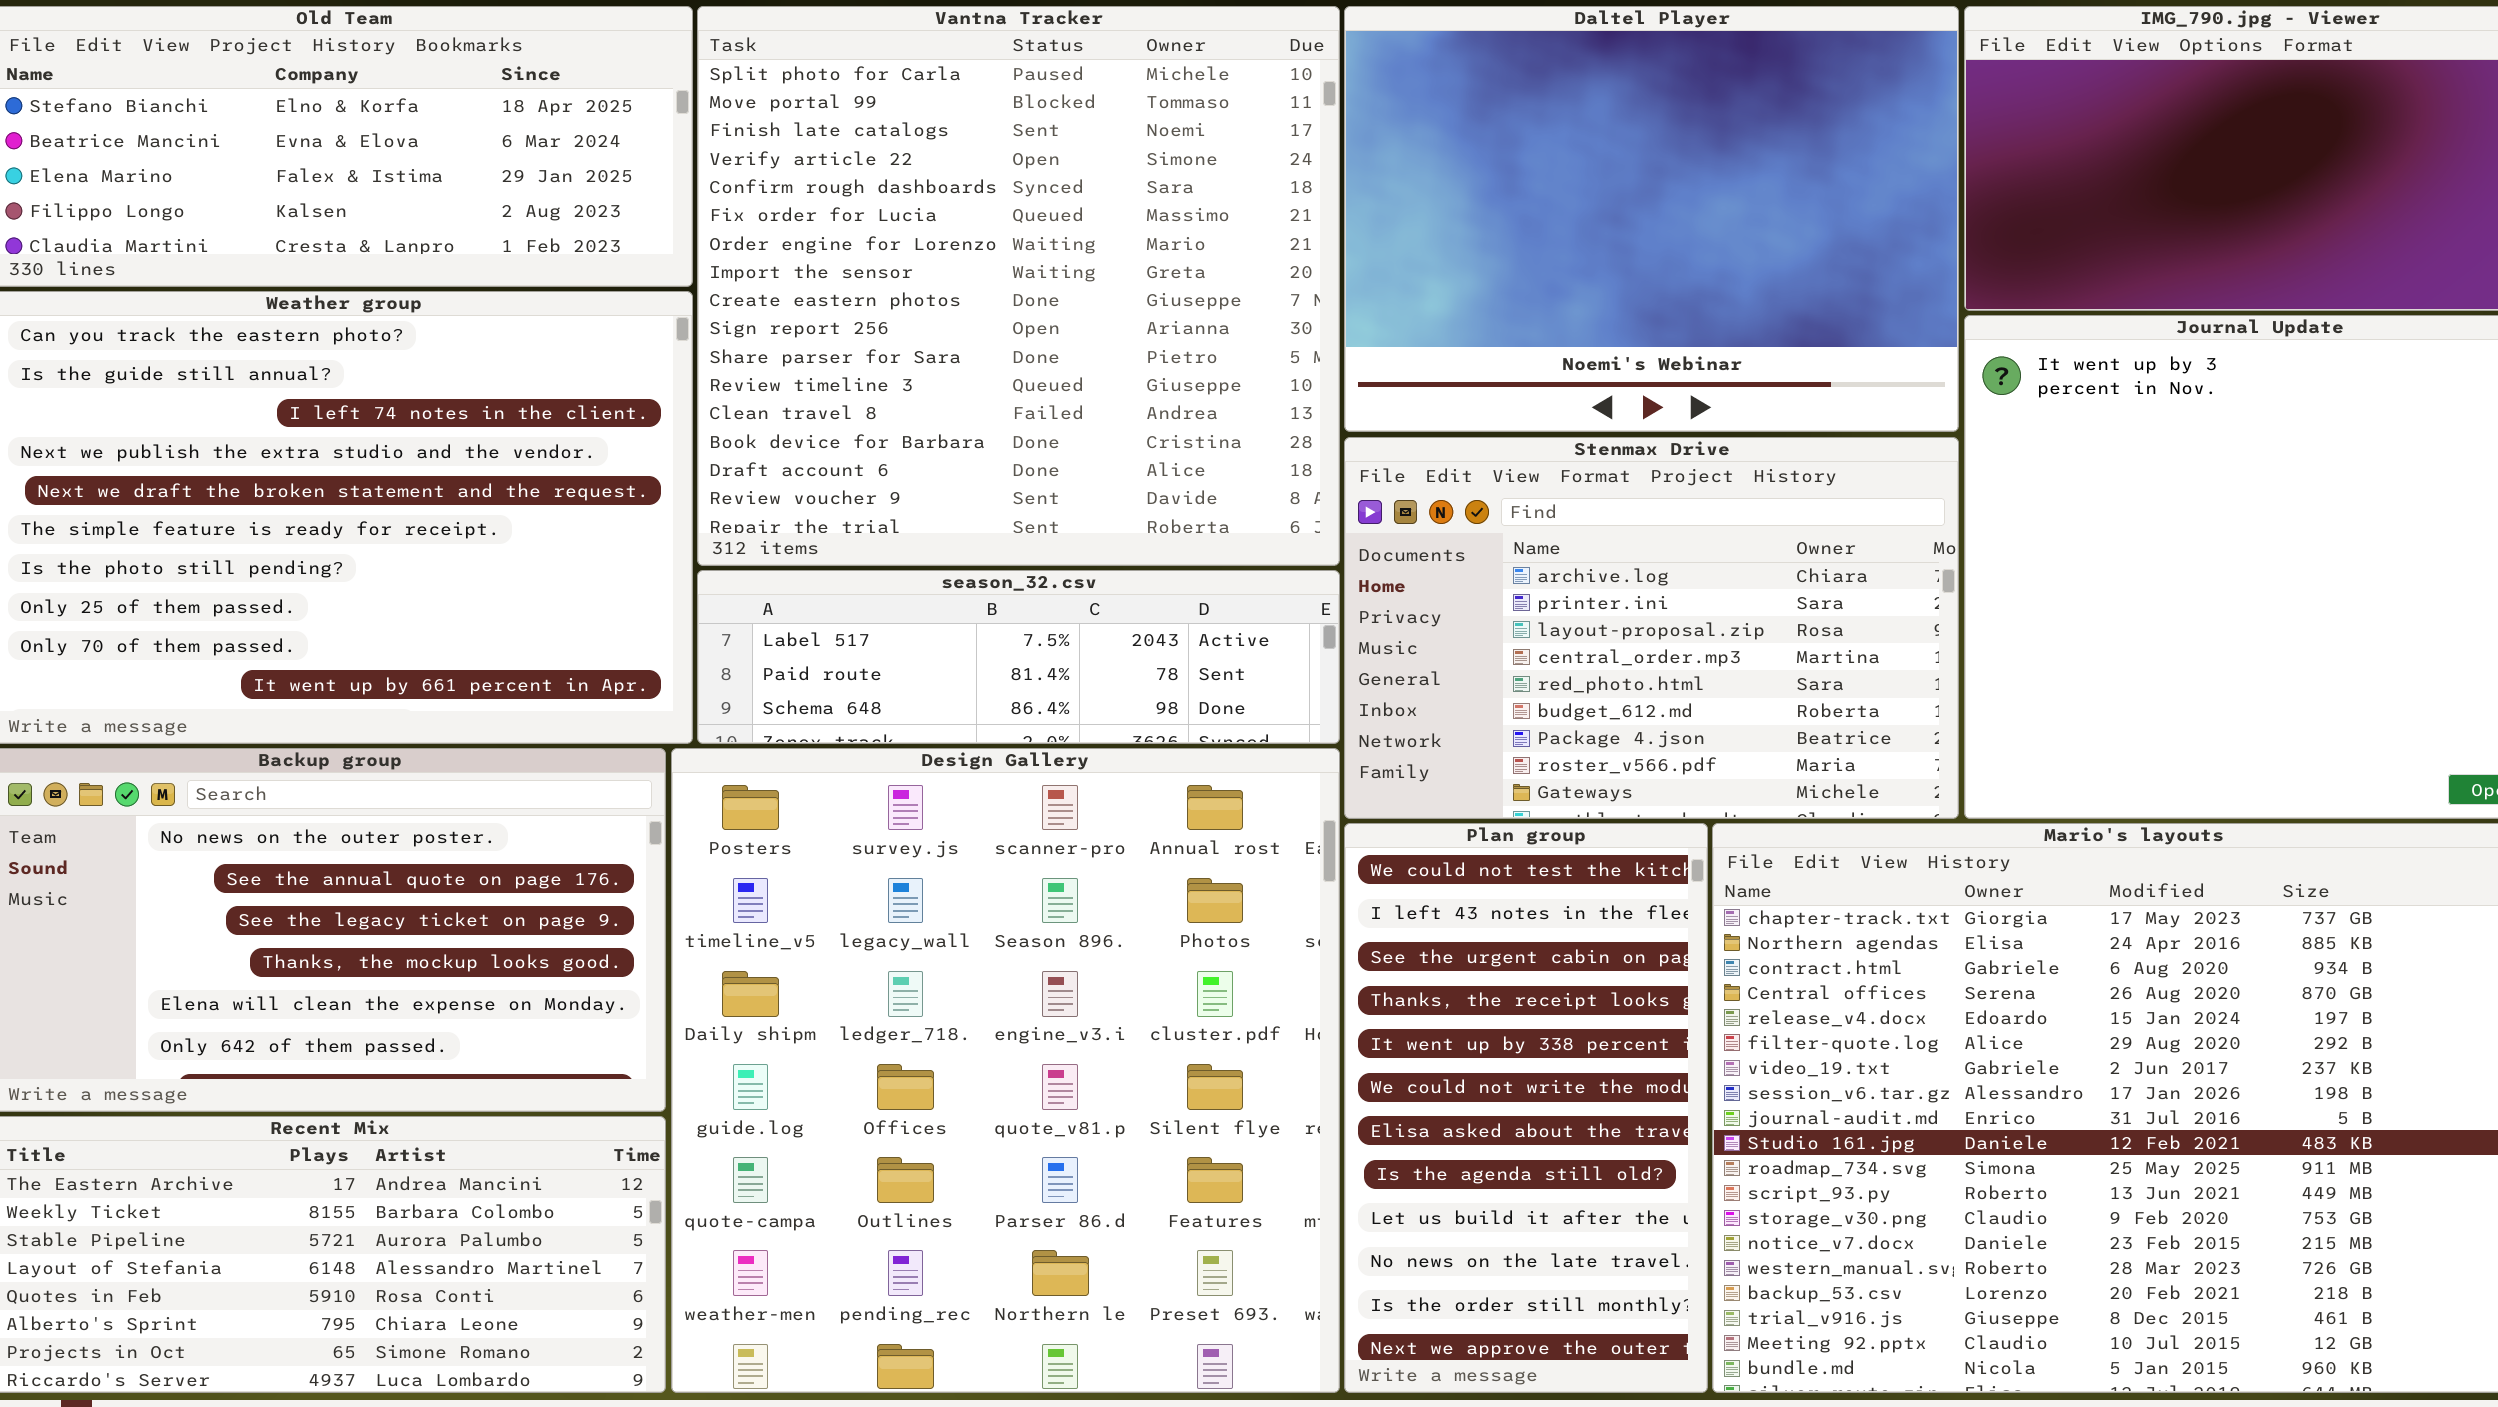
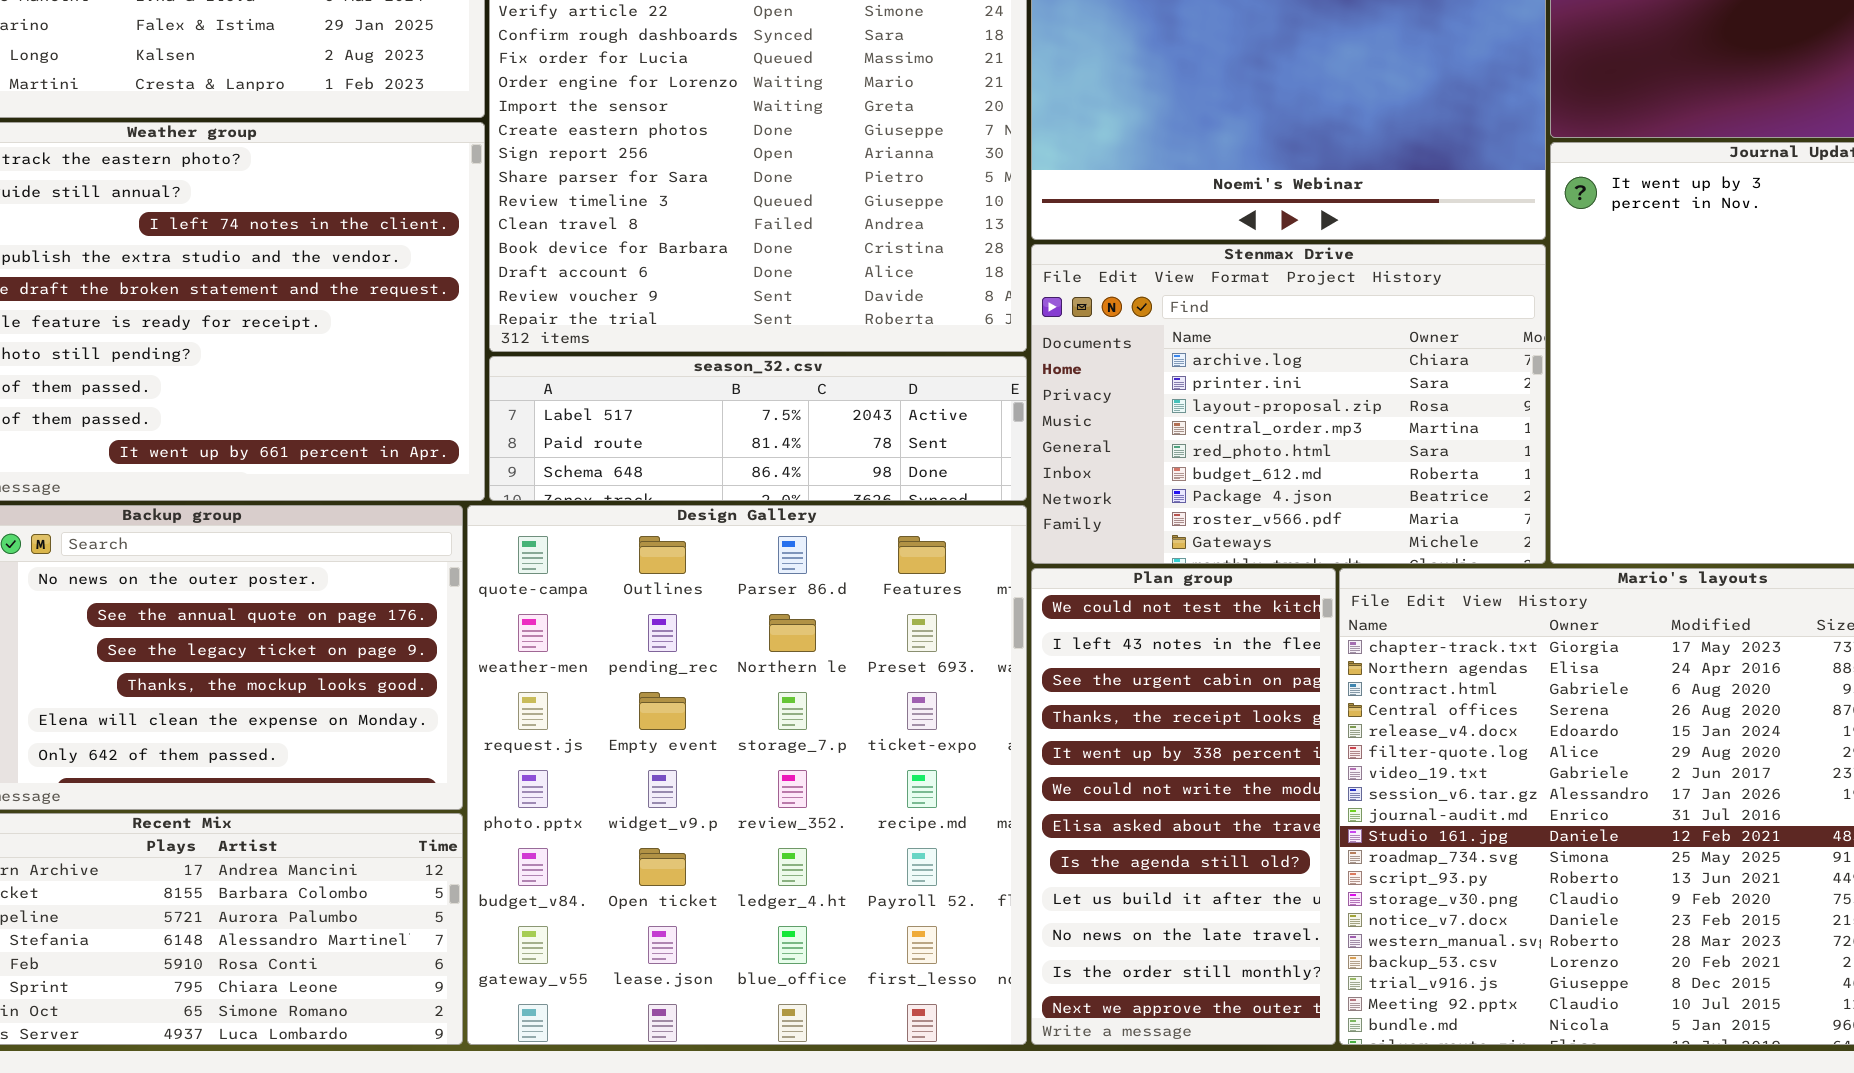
Design Gallery: [671,748,1340,1393] -> [467,505,1027,1045], scrolled down 4 rows

